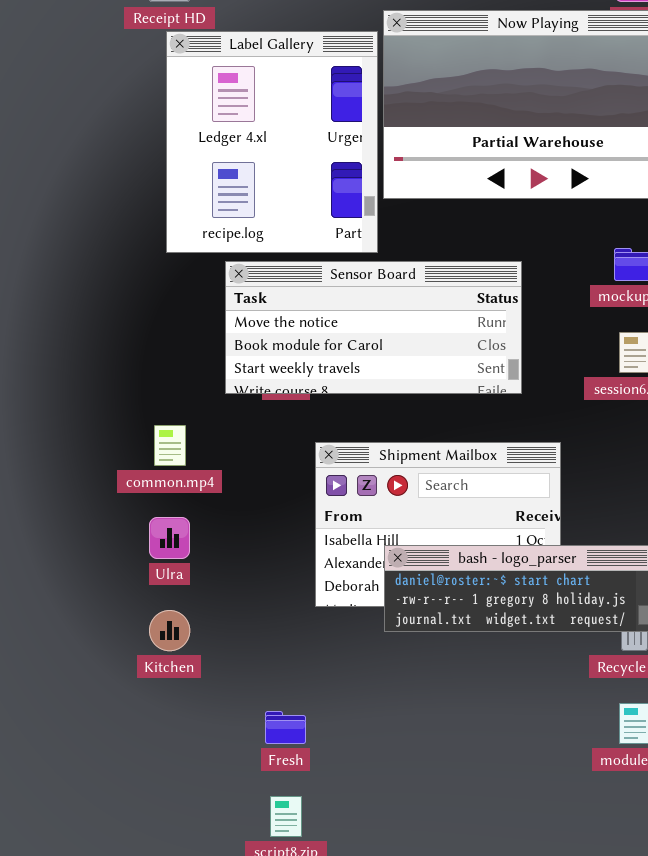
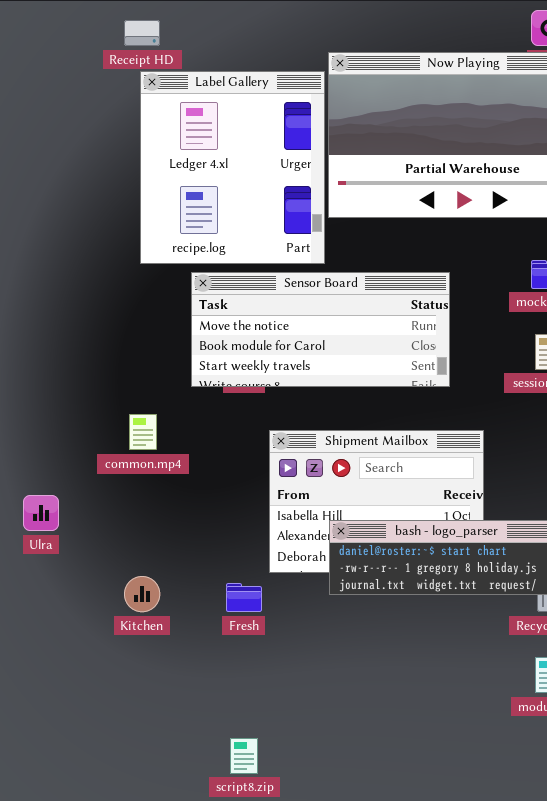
Ulra: [149,517,190,559] -> [23,495,59,531], moved
Fresh: [265,711,306,744] -> [226,583,262,612], moved

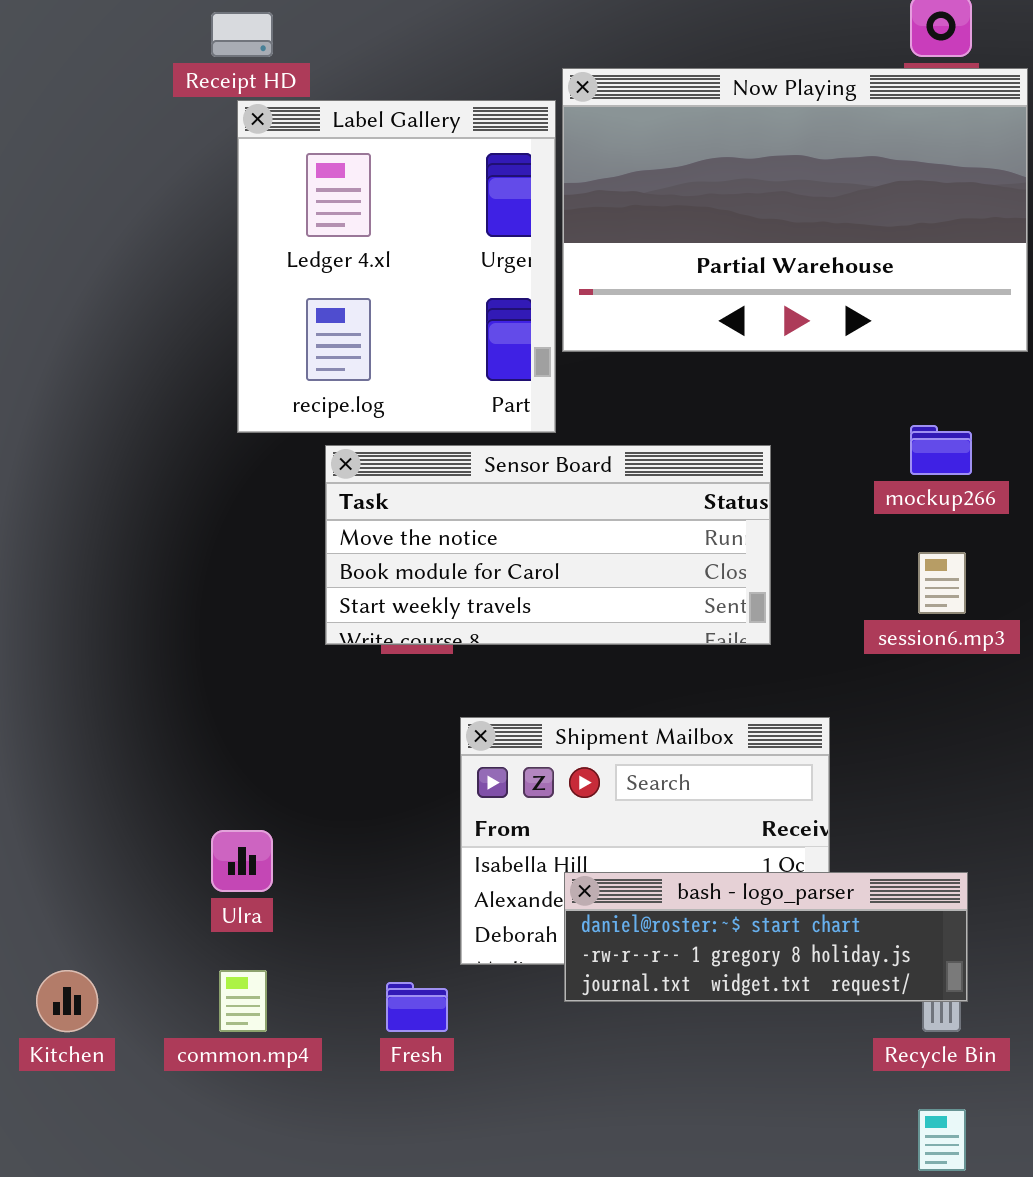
common.mp4: [129,414,157,450] -> [219,970,267,1032], moved
Ulra: [23,495,59,531] -> [211,830,273,892], moved
Kitchen: [124,576,160,612] -> [36,970,98,1032], moved

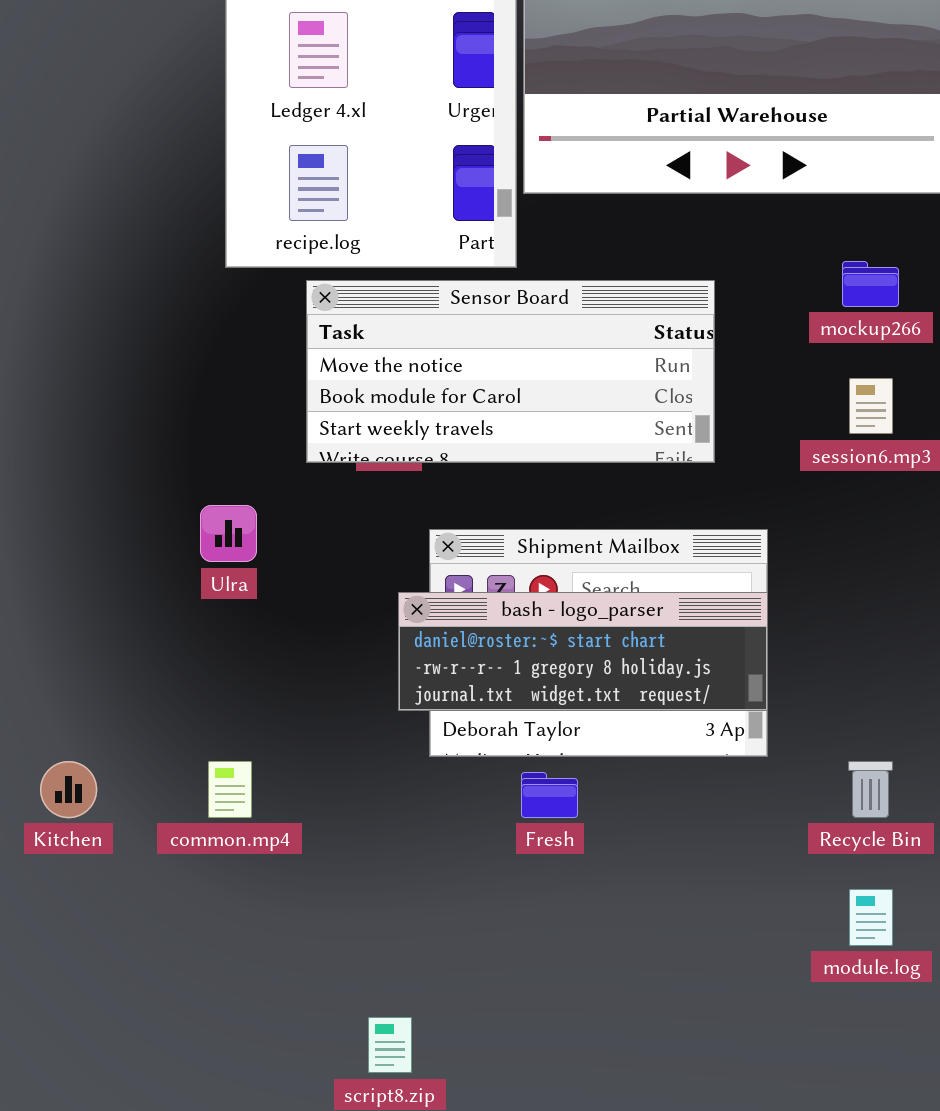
Ulra: [211,830,273,892] -> [200,505,257,562], moved
bash - logo_parser: [564,872,968,1002] -> [398,592,768,711], moved
Fresh: [386,982,448,1032] -> [521,772,578,818], moved

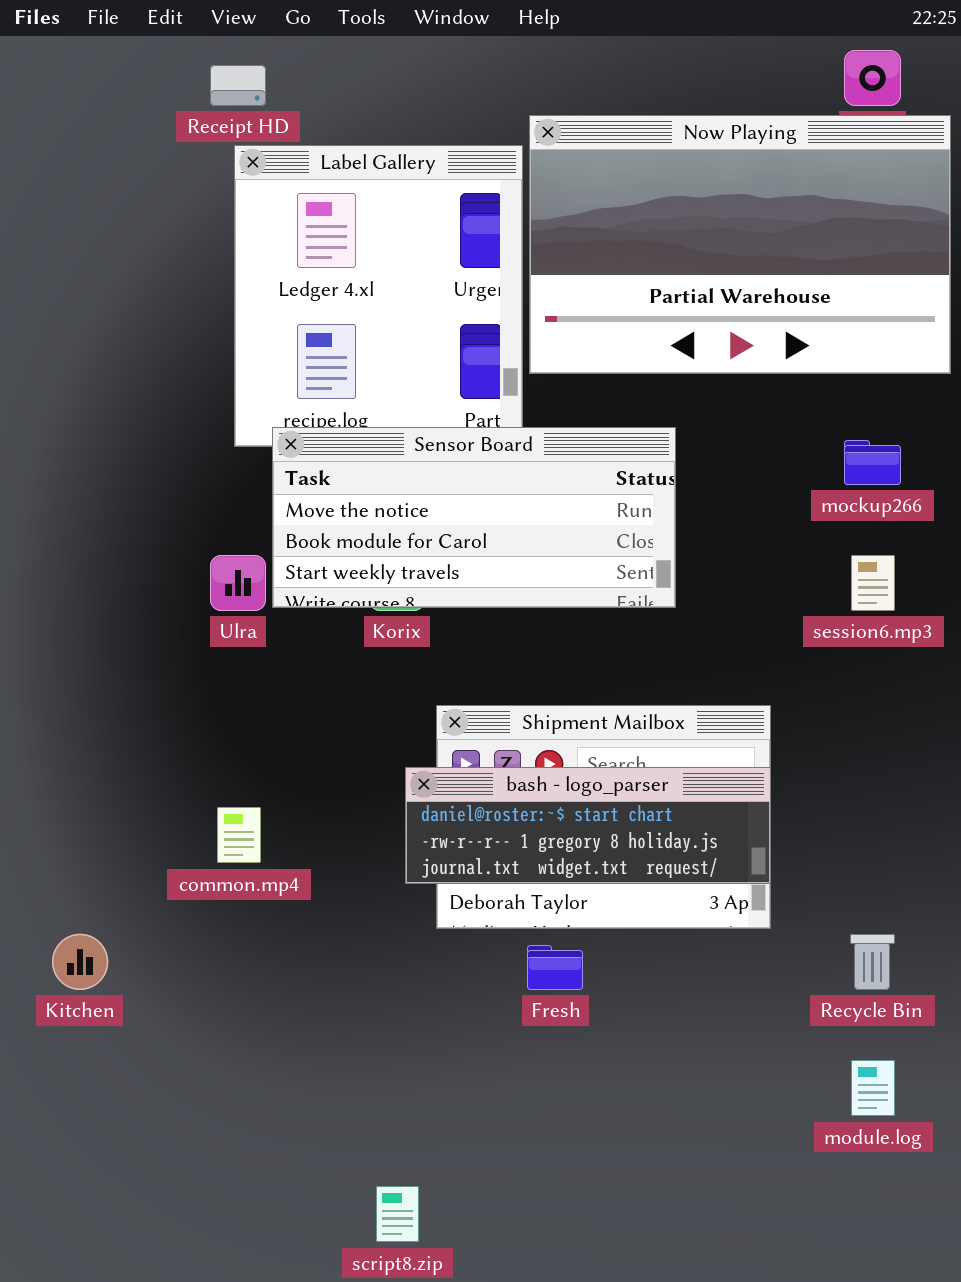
Sensor Board: [306,280,715,463] -> [272,427,676,608], moved
Ulra: [200,505,257,562] -> [210,555,266,611], moved
common.mp4: [208,761,252,818] -> [217,807,261,863], moved

